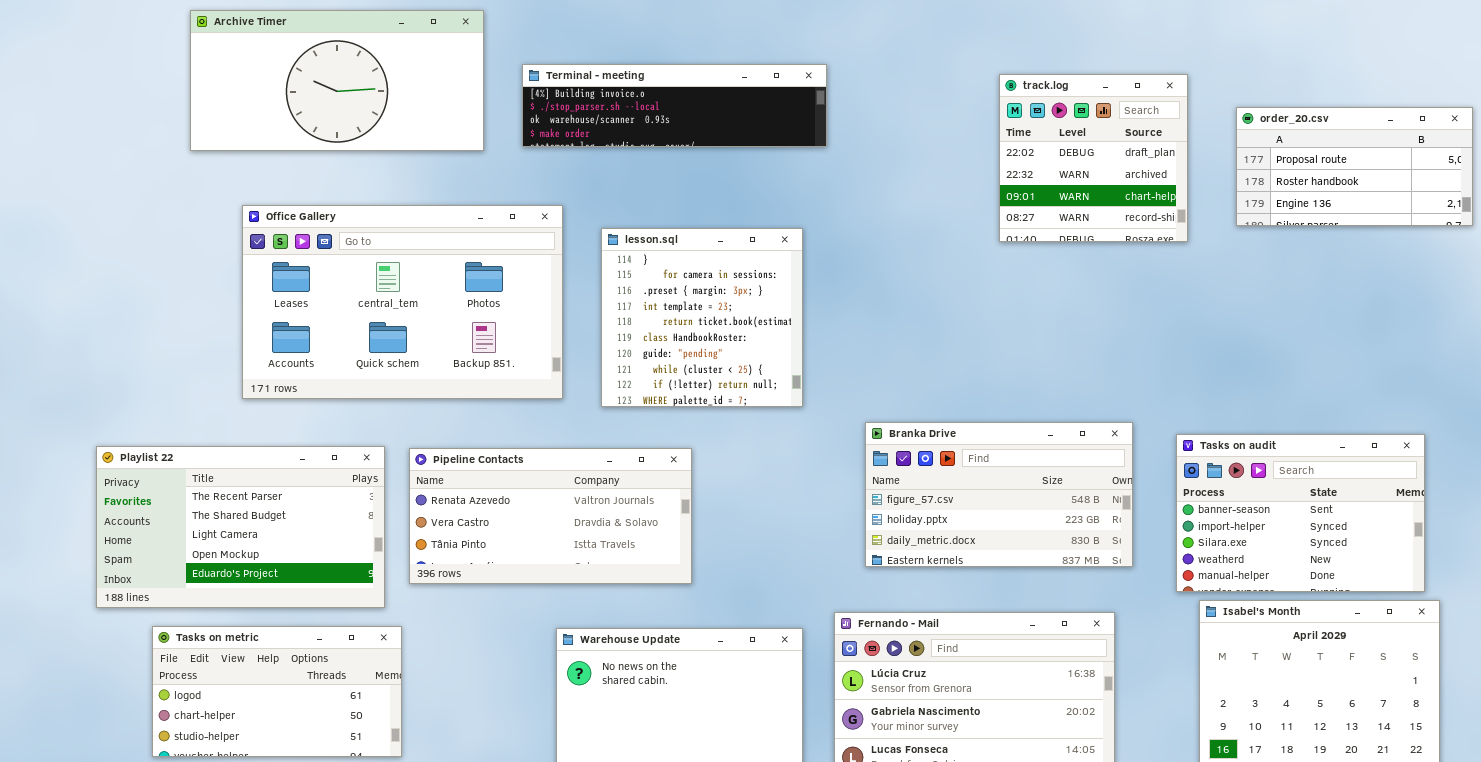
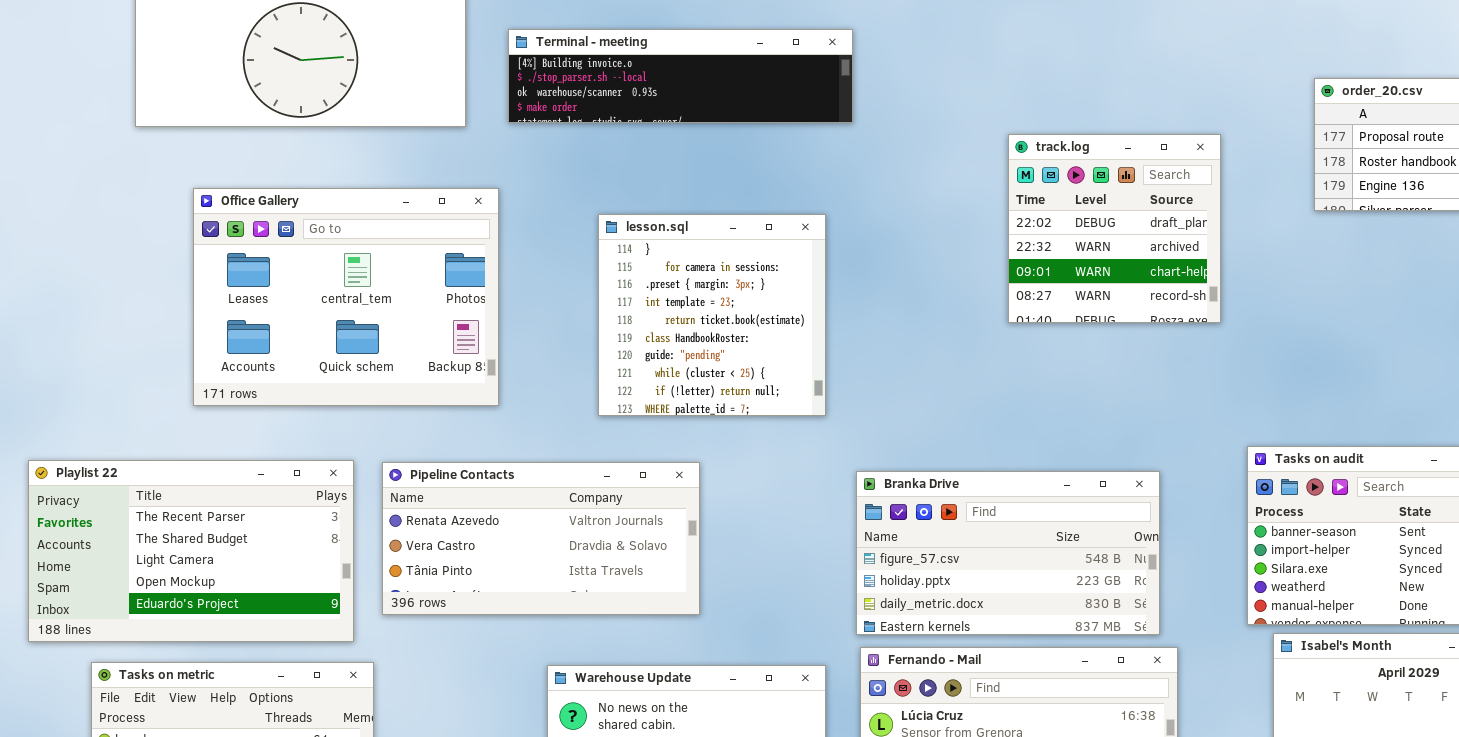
track.log: [999,74,1188,242] -> [1008,134,1221,323], moved
Office Gallery: [242,205,563,399] -> [193,188,499,406], resized
Branka Drive: [865,422,1133,567] -> [856,471,1160,635], moved

